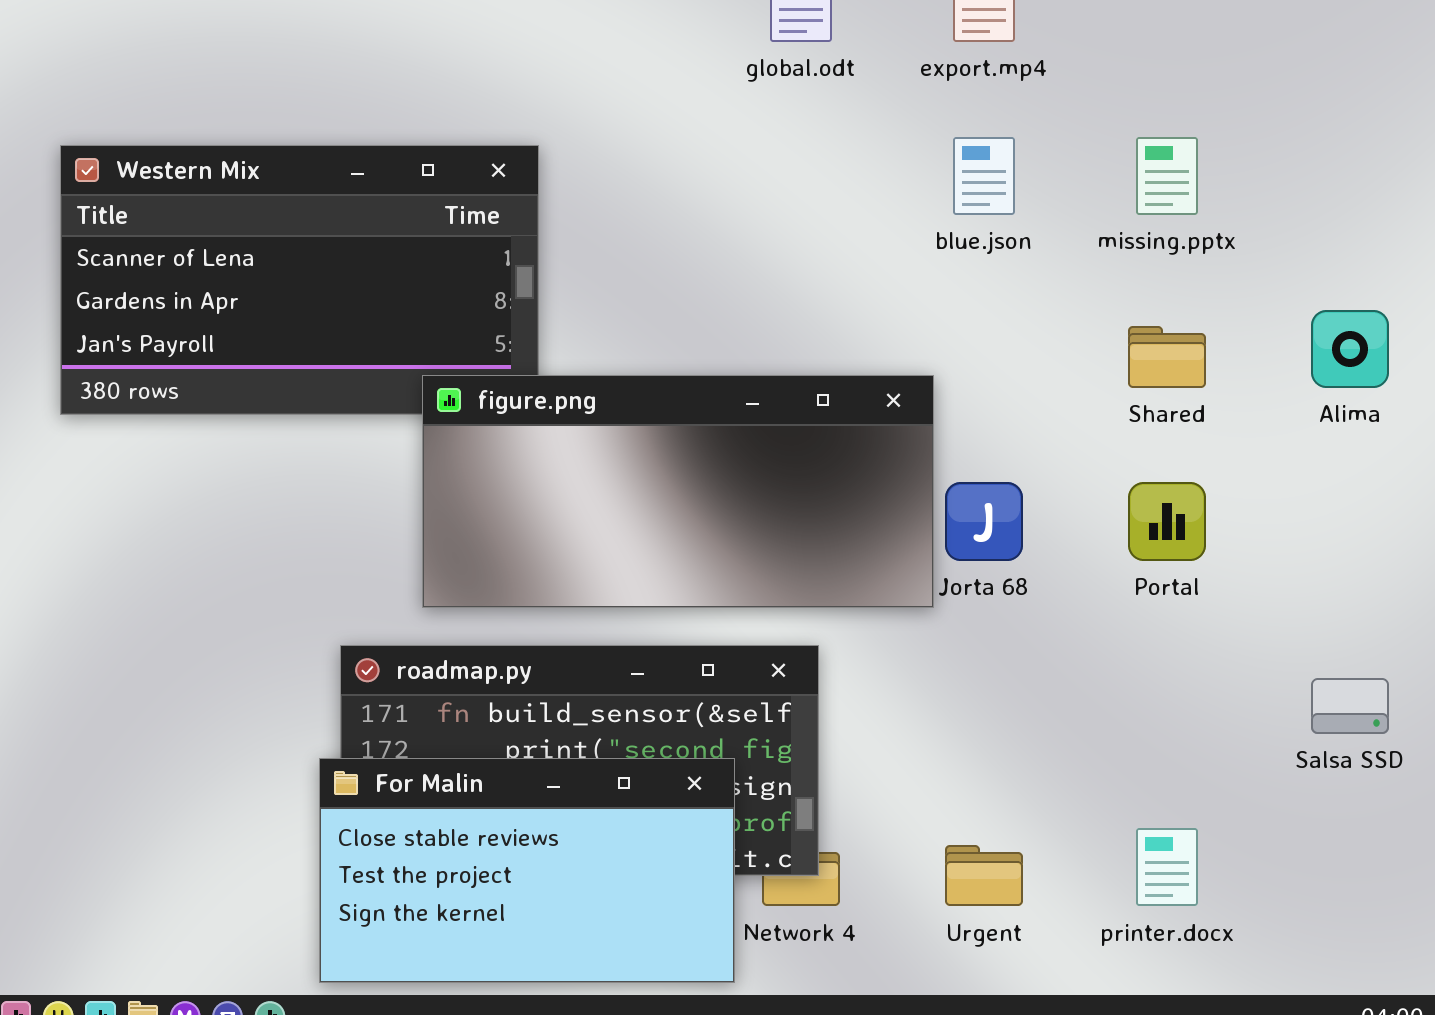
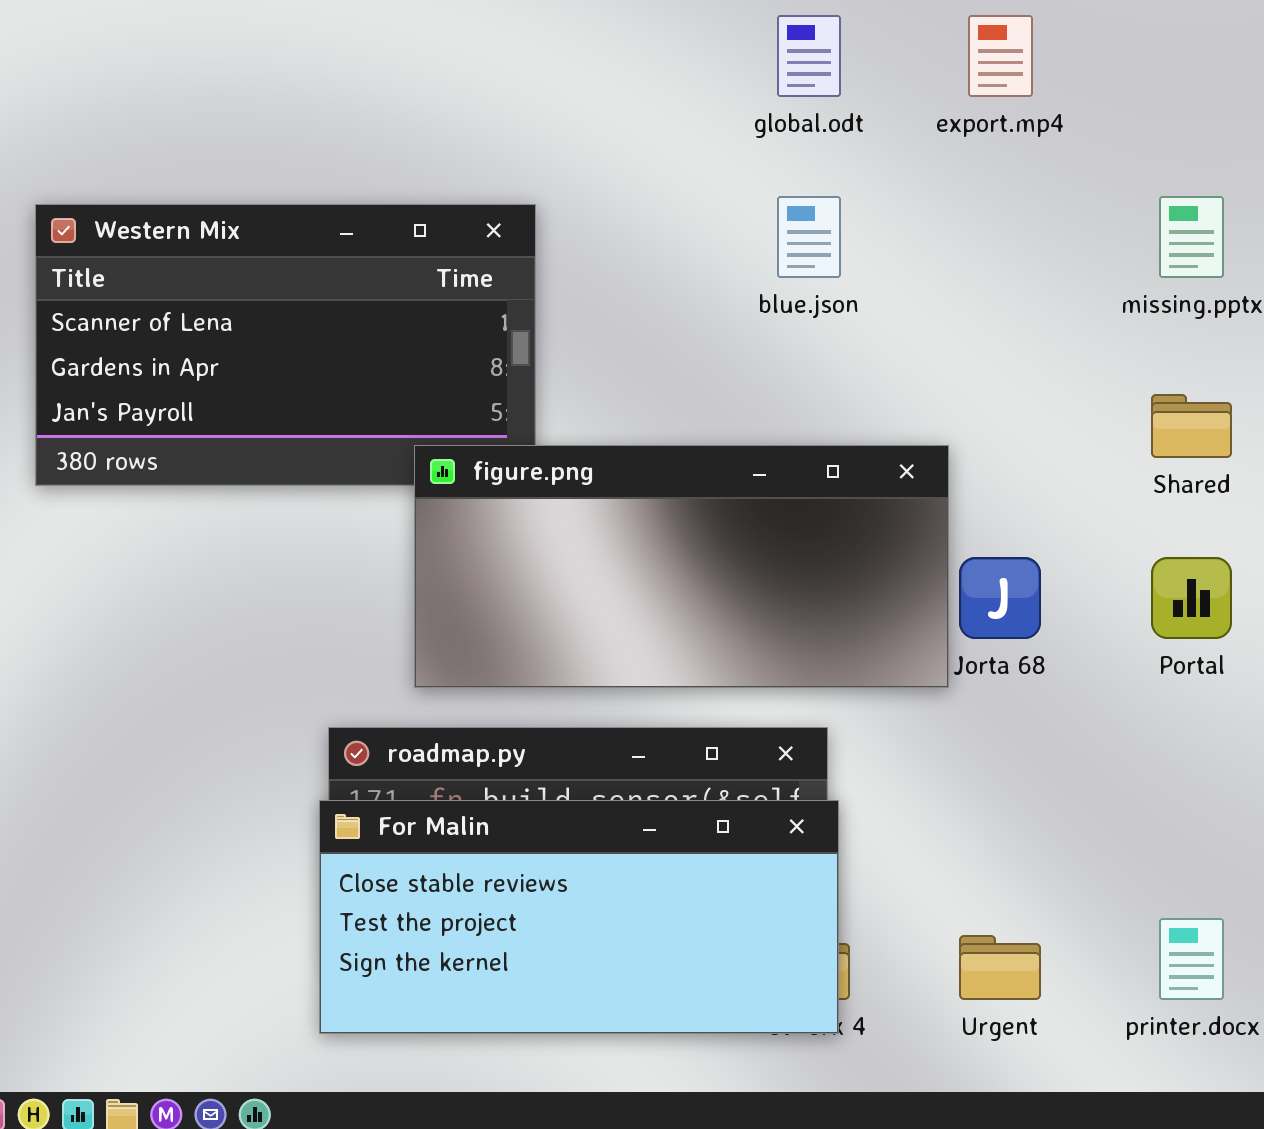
blue.json: [953,137,1015,215] -> [777,196,841,278], moved
For Malin: [319,758,735,983] -> [319,800,839,1034], moved, resized

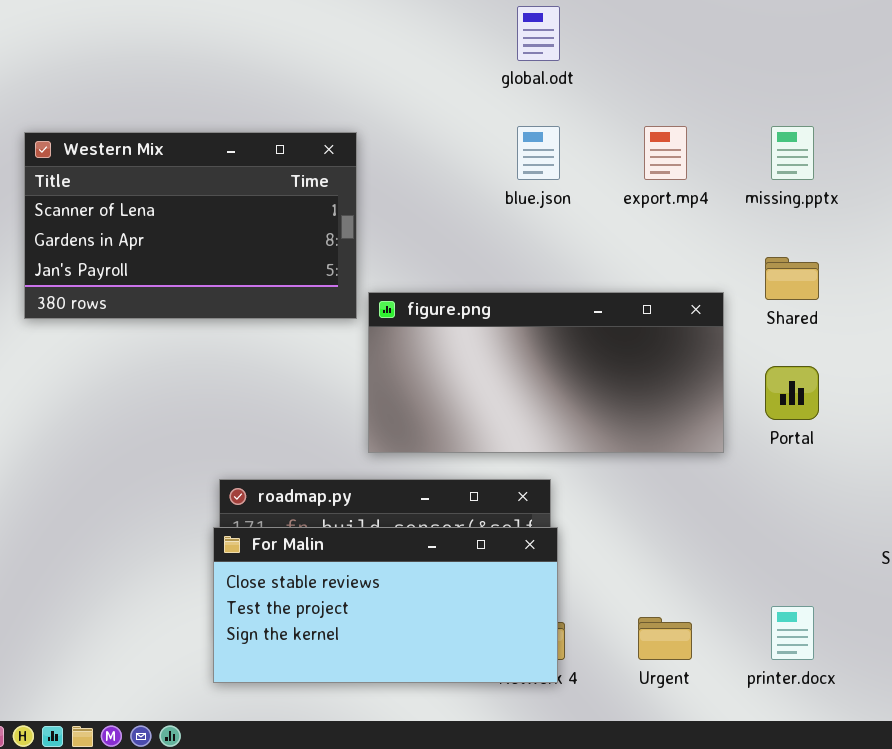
export.mp4: [968,15,1033,97] -> [644,126,687,180], moved
figure.png: [414,445,949,688] -> [368,292,724,453], moved

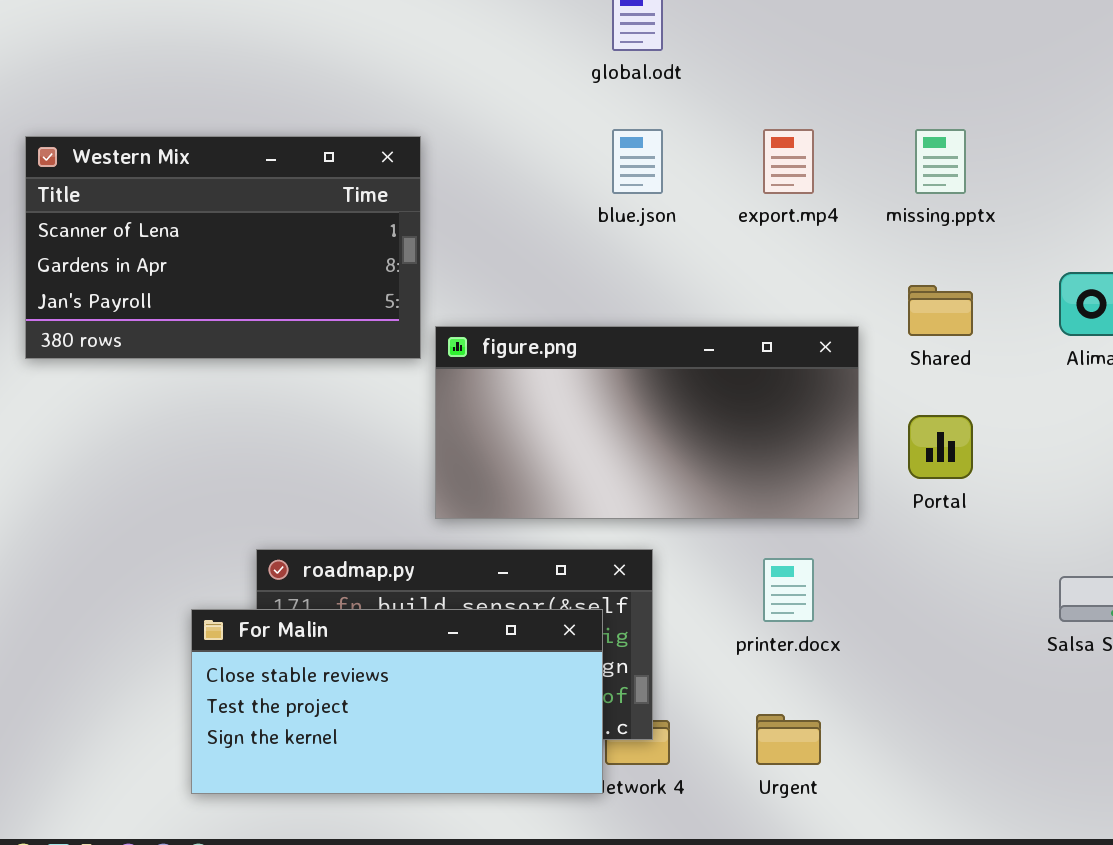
For Malin: [213,527,558,683] -> [191,609,603,794], moved
printer.docx: [771,606,814,660] -> [763,558,814,622], moved

